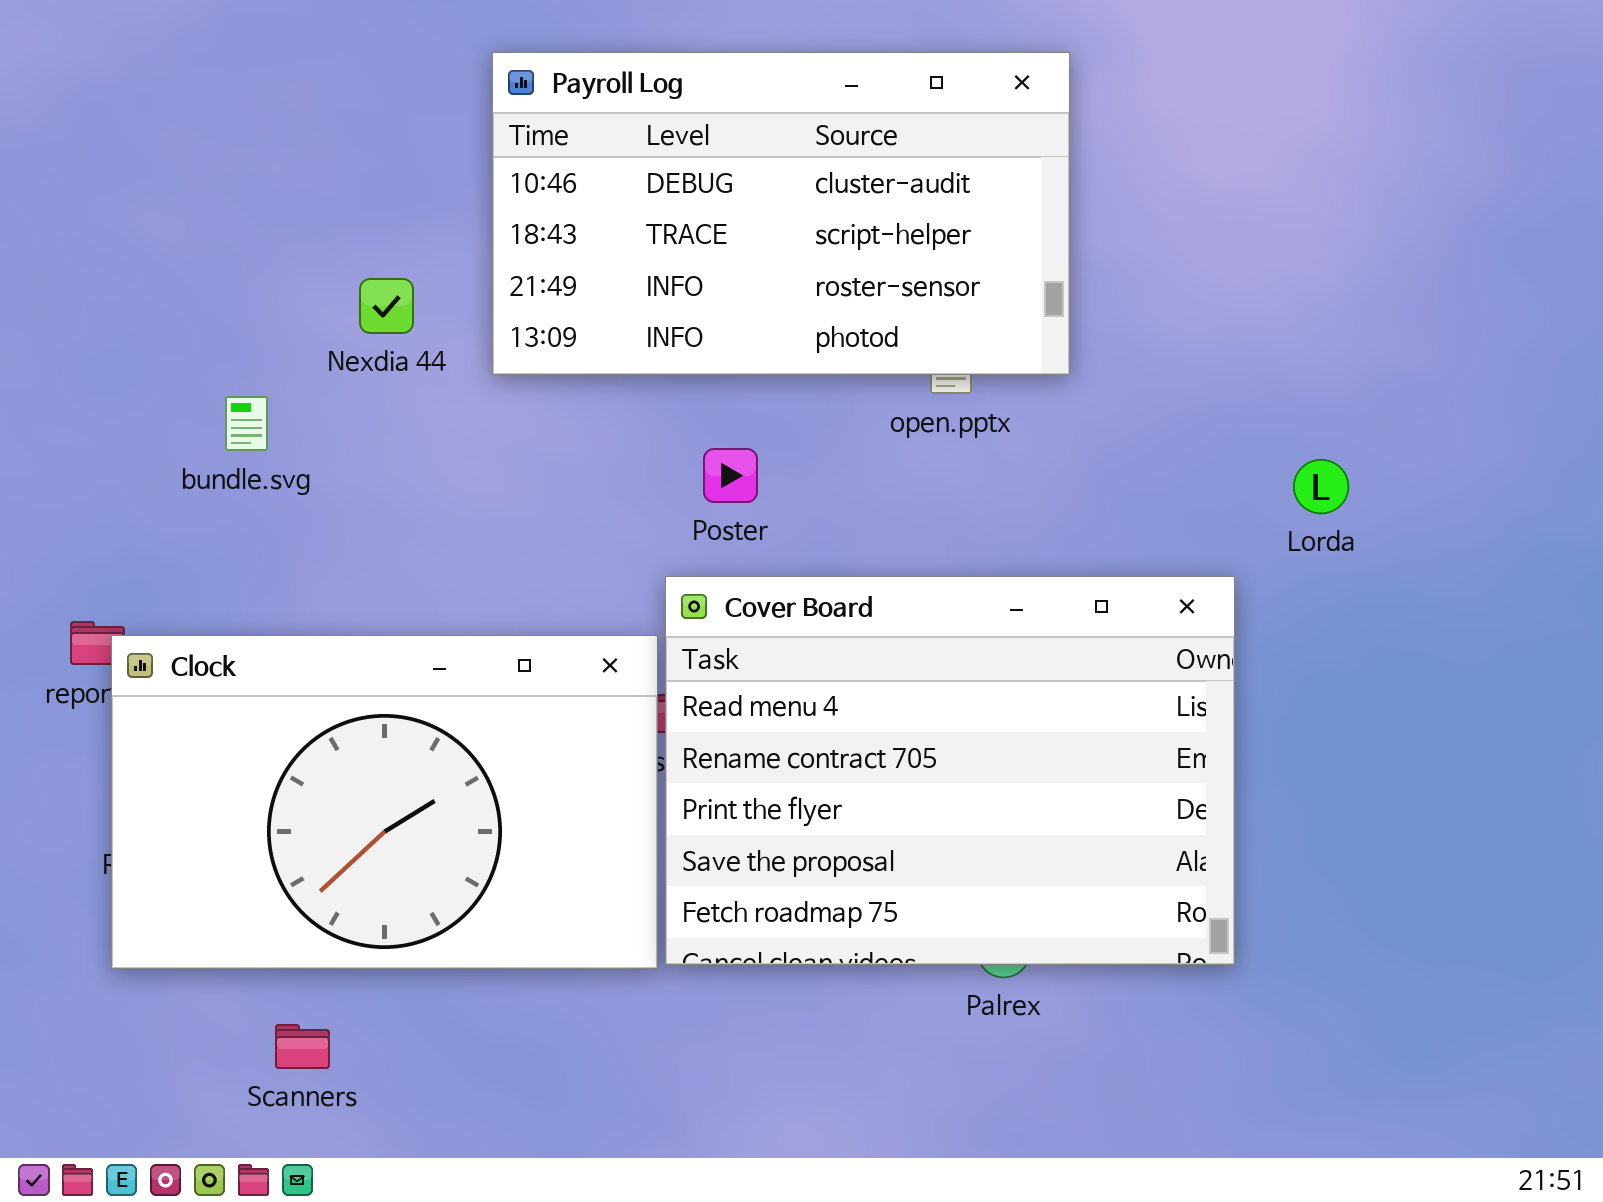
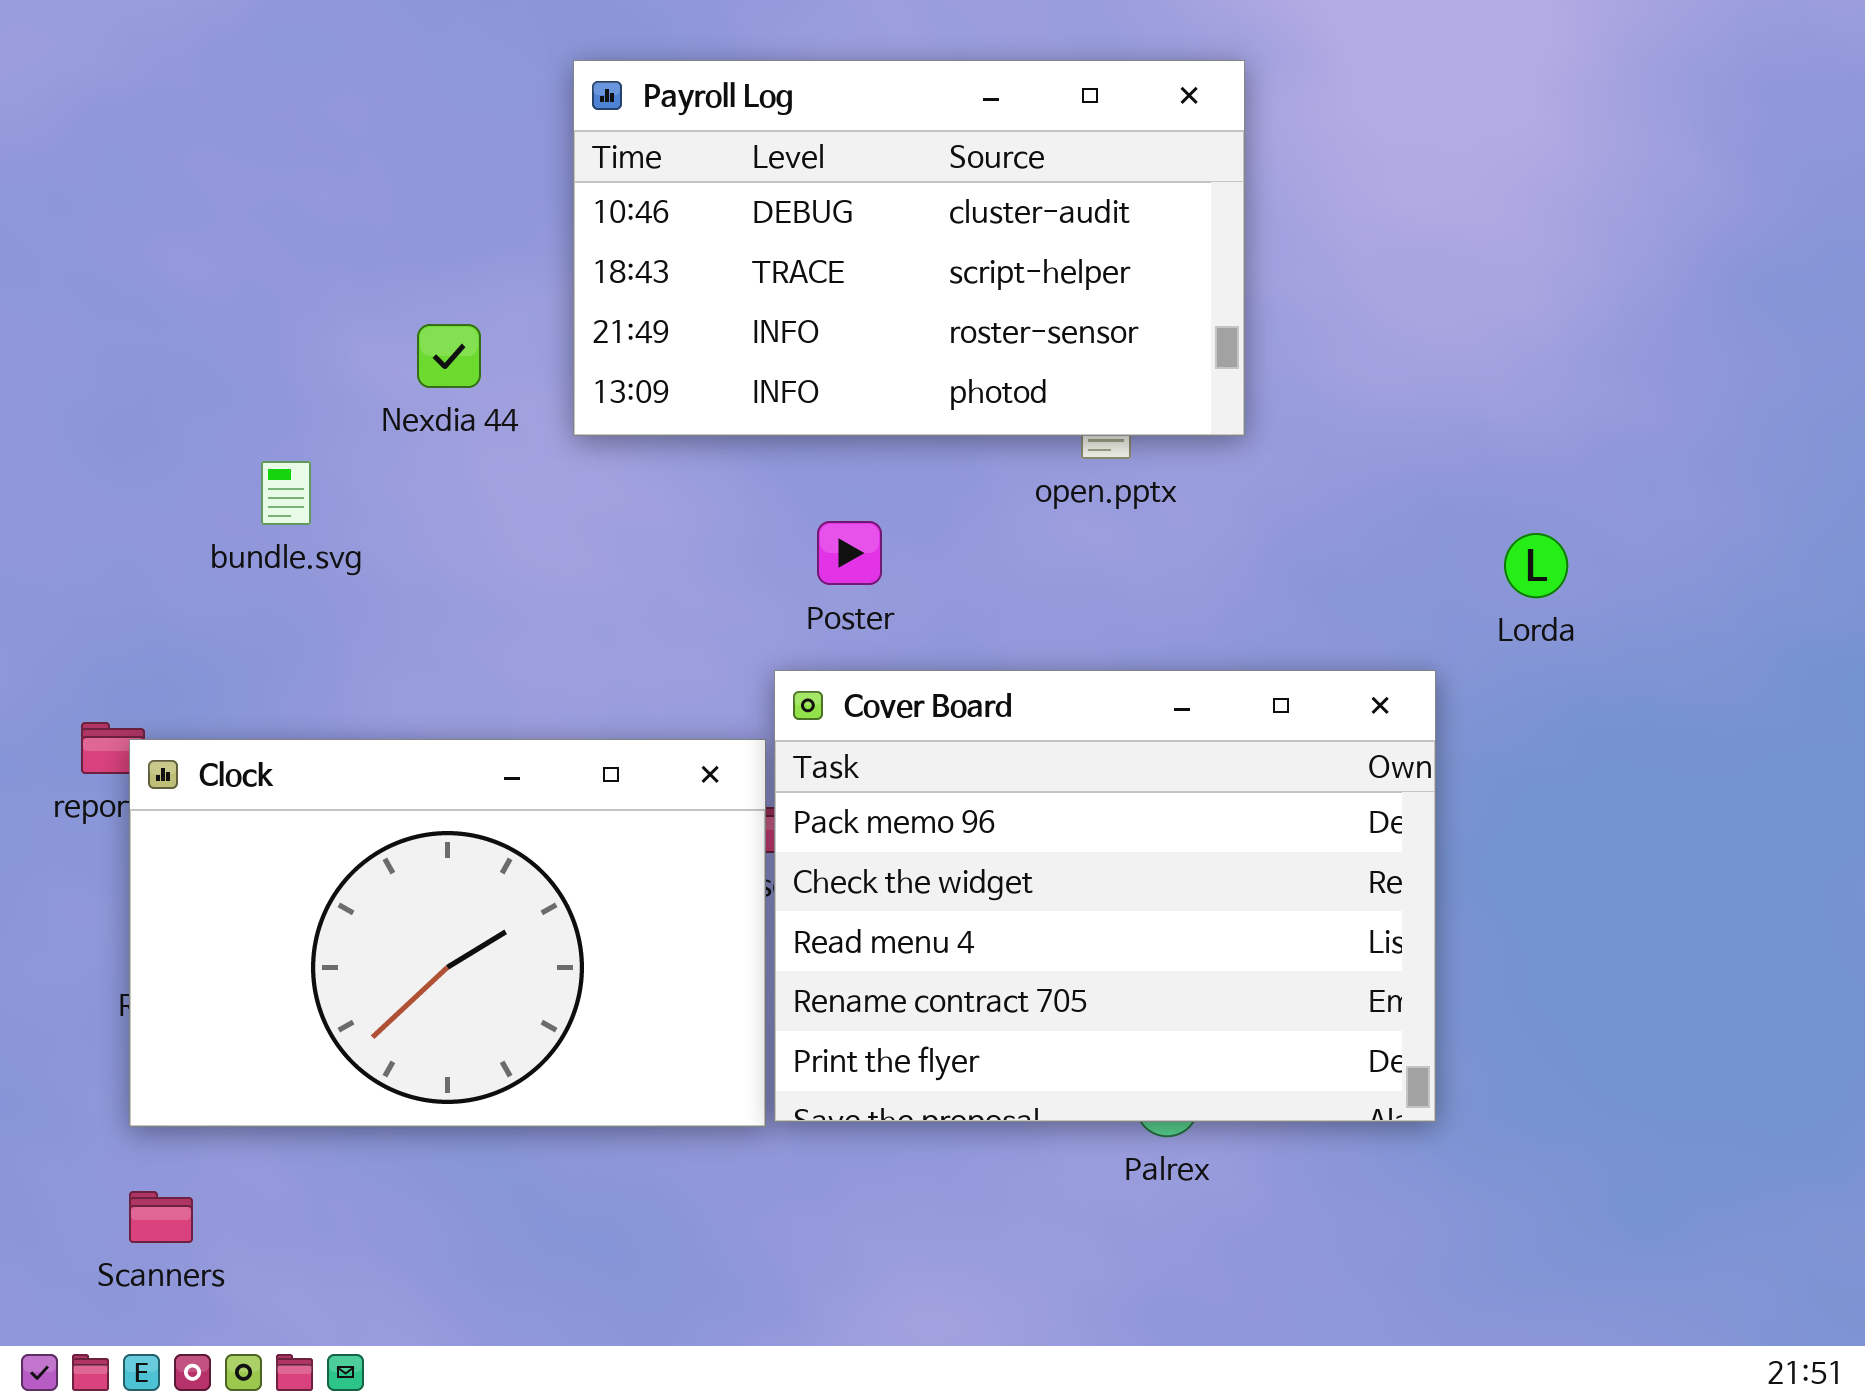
Cover Board: [665,576,1235,965] -> [774,670,1436,1122], scrolled up 2 rows
Scanners: [275,1024,330,1069] -> [129,1191,193,1243], moved

